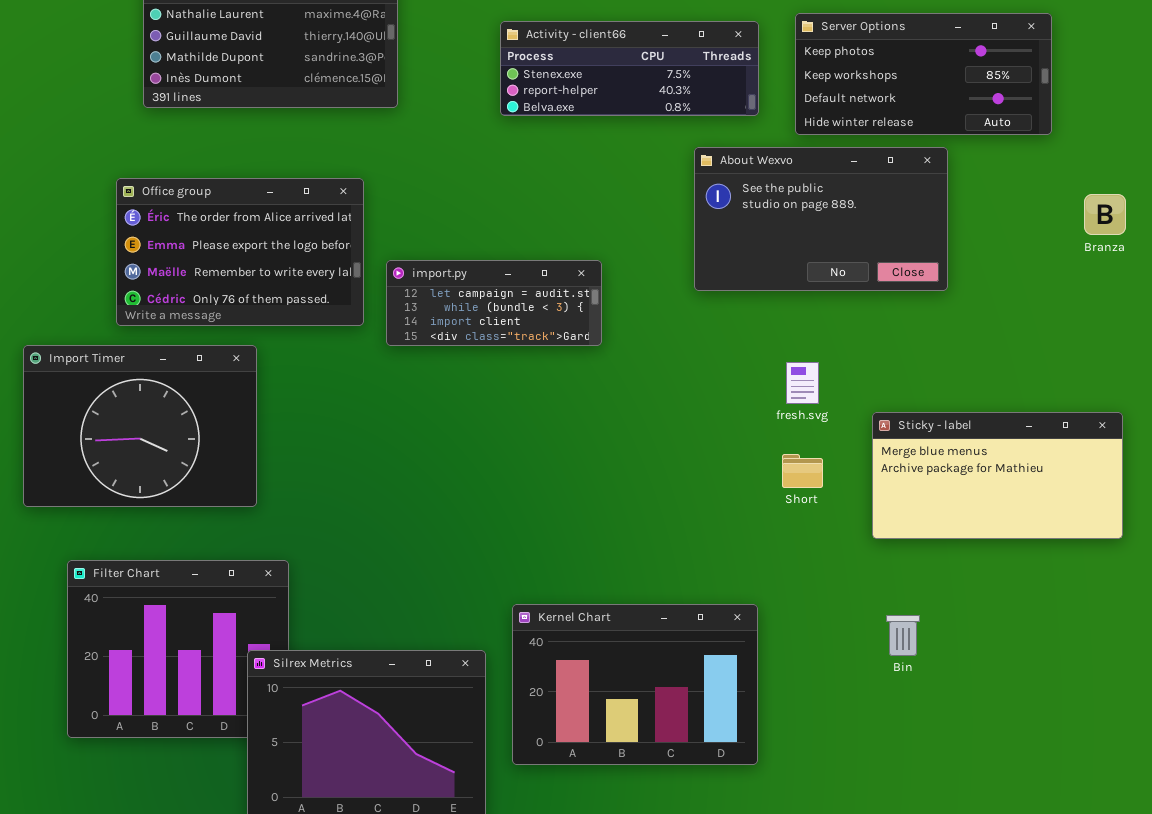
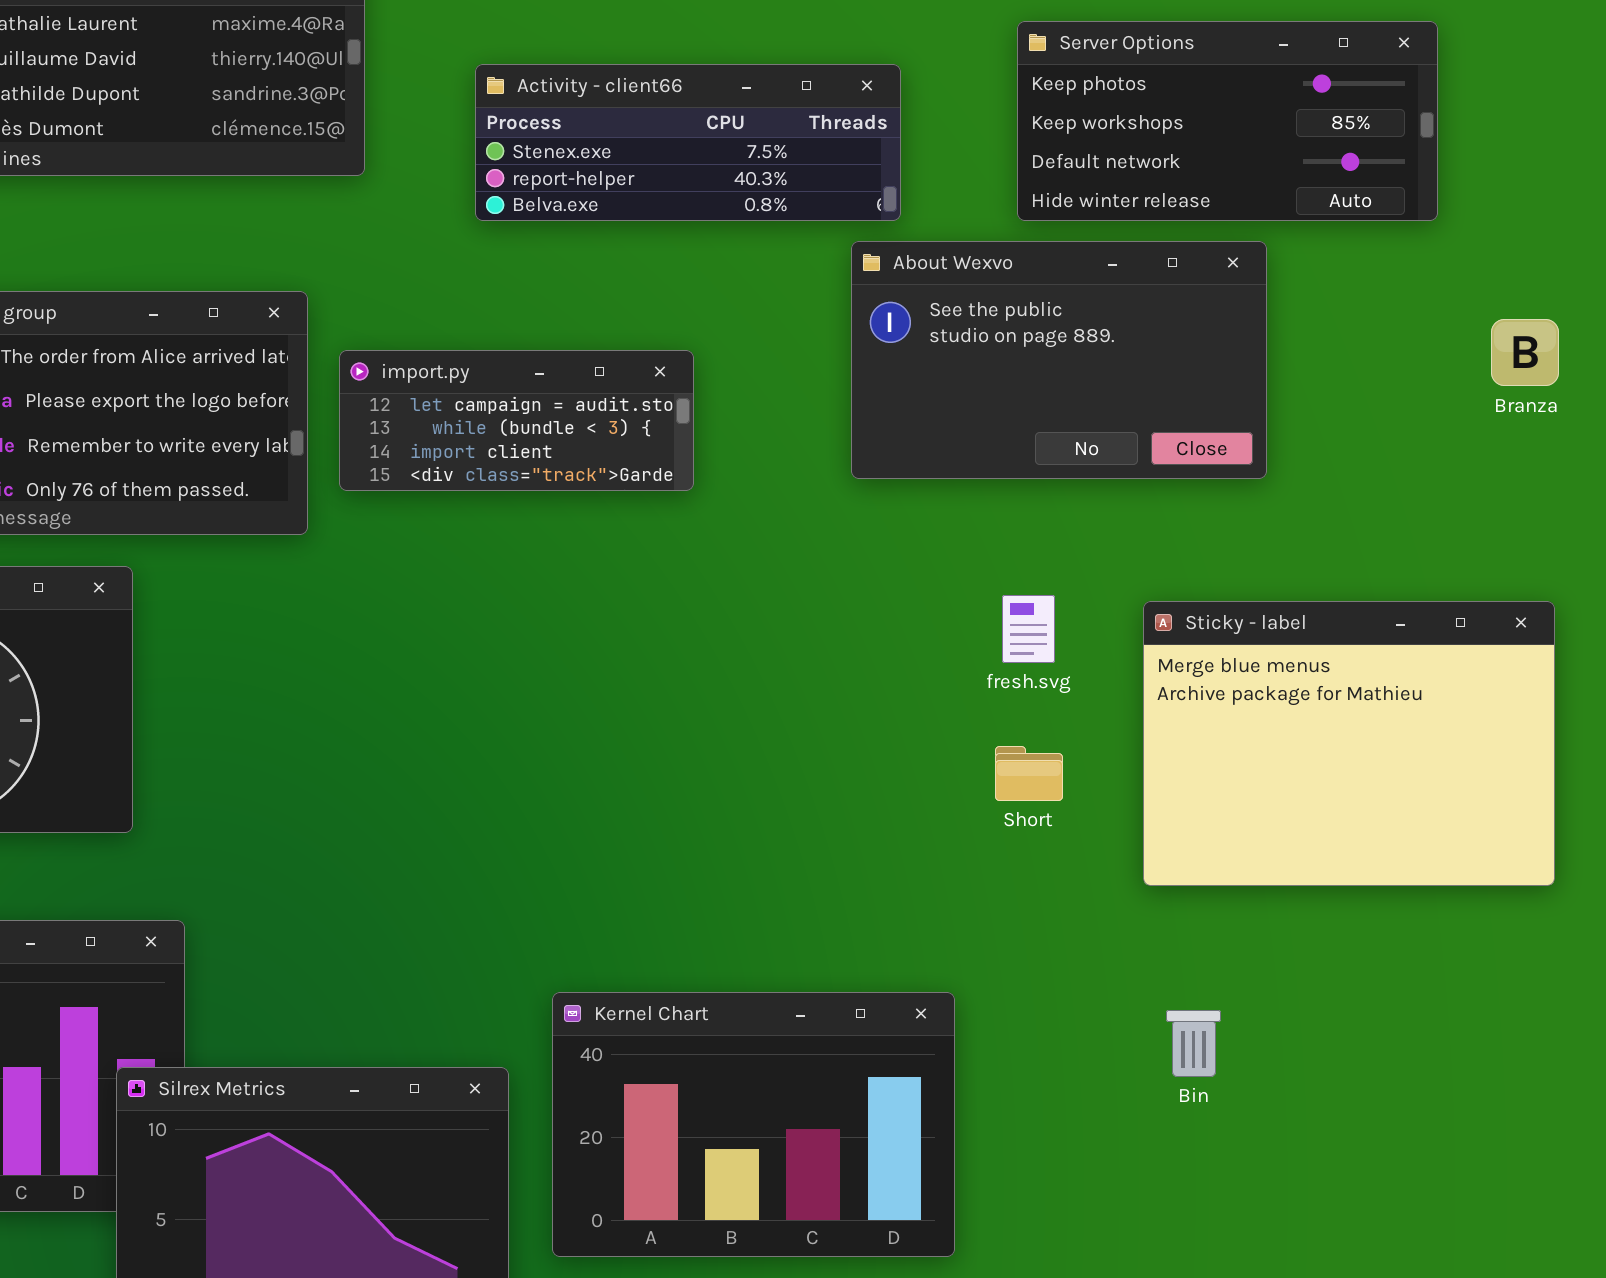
Activity - client66: [500,21,759,116] -> [475,64,901,221], moved
import.py: [386,260,602,346] -> [339,350,694,491], moved
Sticky - label: [872,412,1123,539] -> [1143,601,1555,886], resized

